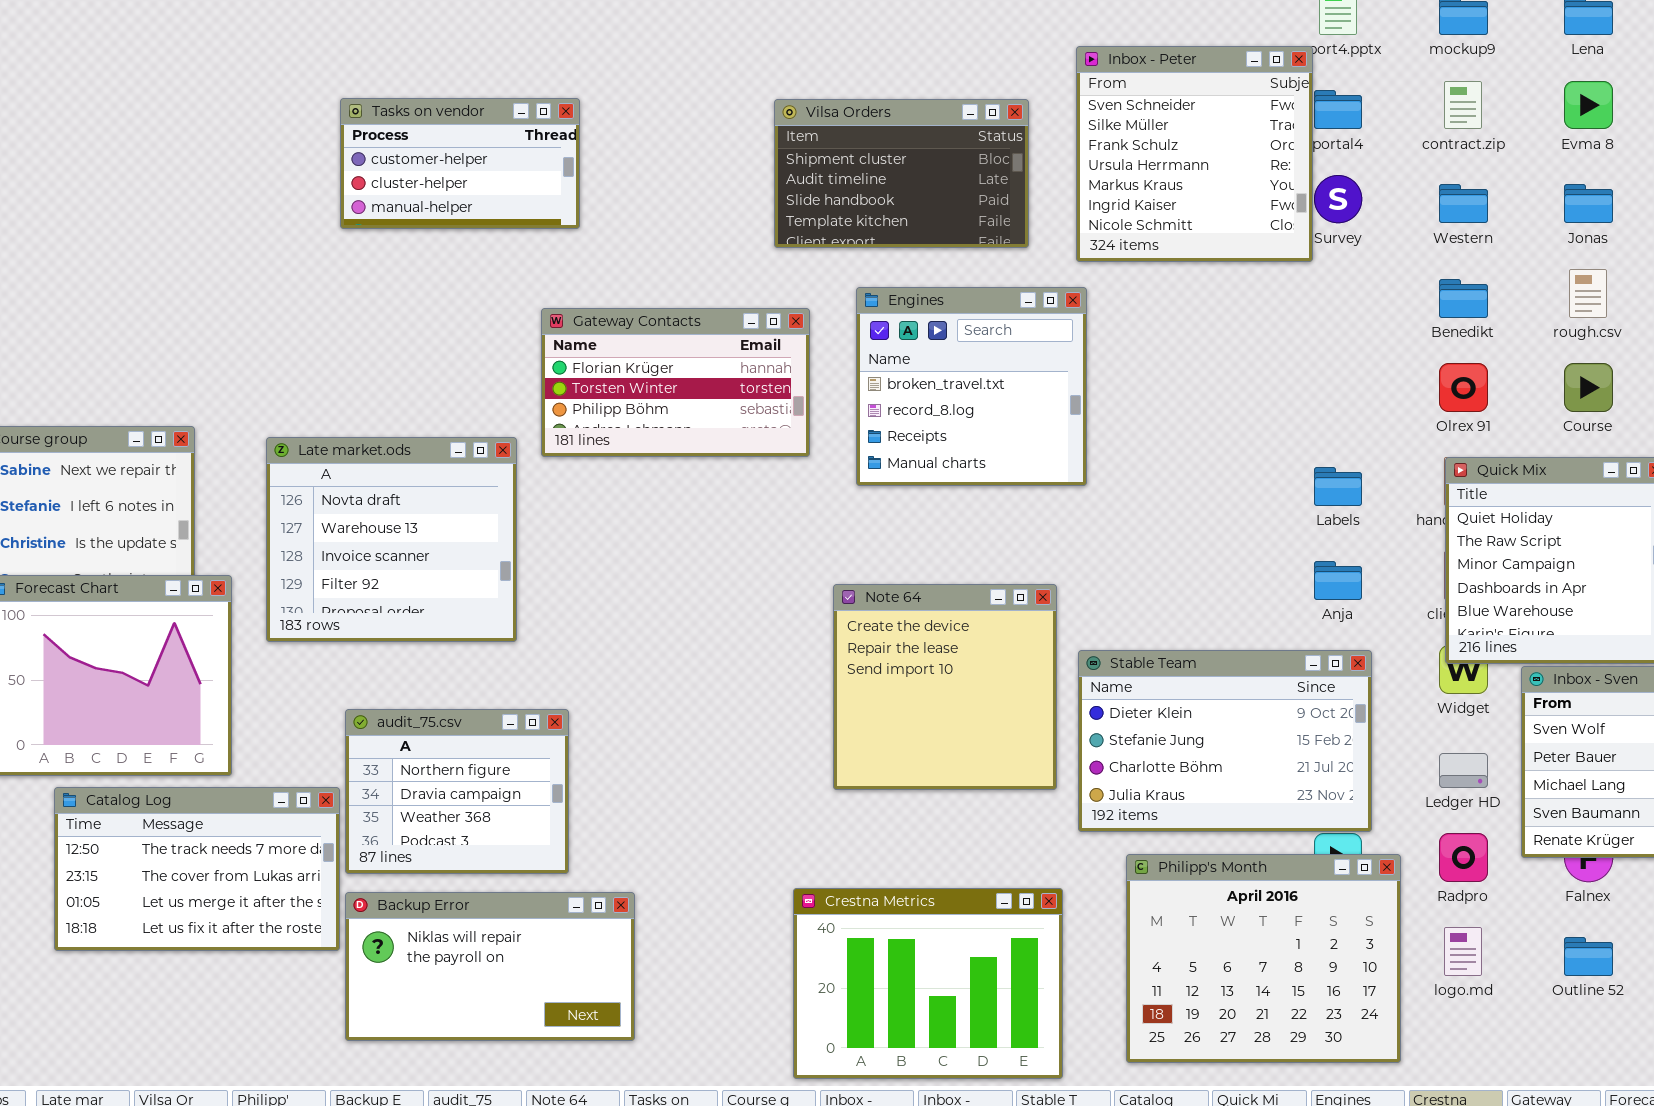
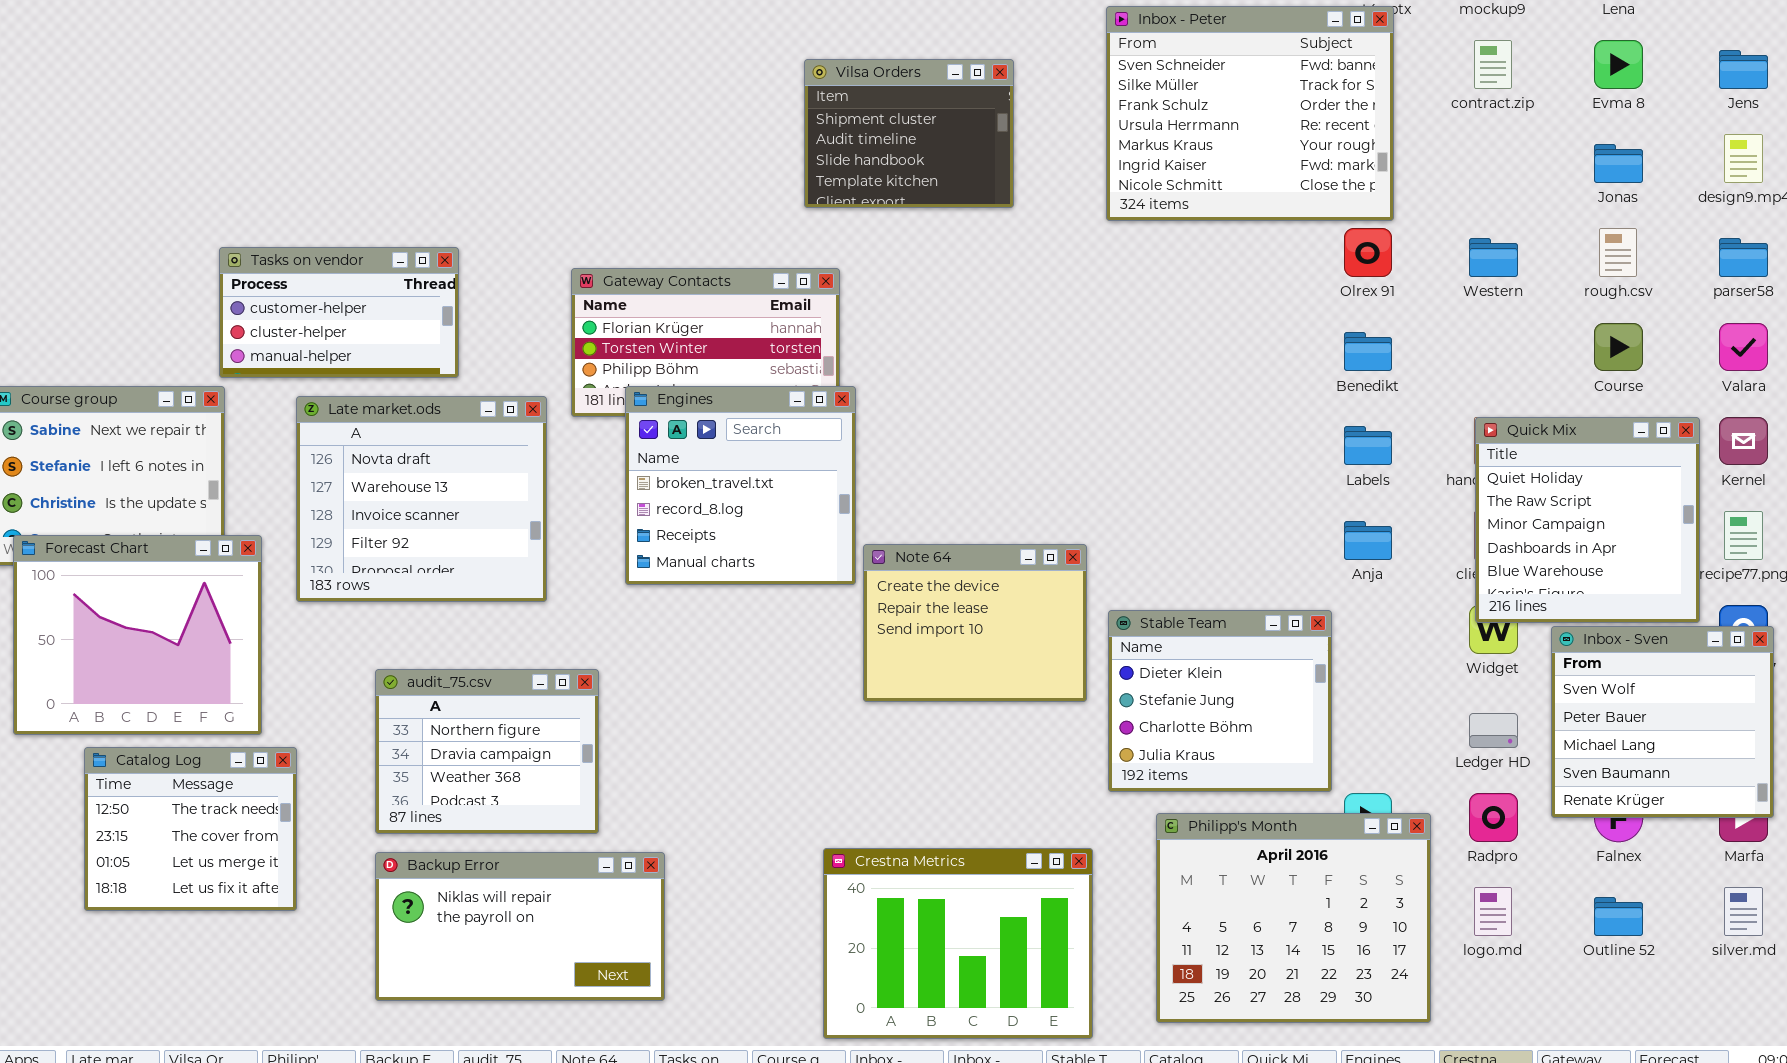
Inbox - Peter: [1076,46,1313,262] -> [1106,6,1394,221], resized
Tasks on vendor: [340,98,580,229] -> [219,247,459,378], moved
Vilsa Orders: [774,99,1029,248] -> [804,59,1014,208], resized
Western: [1439,184,1488,223] -> [1469,238,1518,277], moved
Benedikt: [1439,279,1488,318] -> [1344,332,1392,371], moved
Engines: [856,287,1087,486] -> [625,386,856,585], moved
Olrex 91: [1439,363,1488,412] -> [1344,228,1392,277], moved
Note 64: [833,584,1057,790] -> [863,544,1087,702], resized
Stable Team: [1078,650,1372,832] -> [1108,610,1332,792], resized
Catalog Log: [54,787,340,951] -> [84,747,297,911], resized

